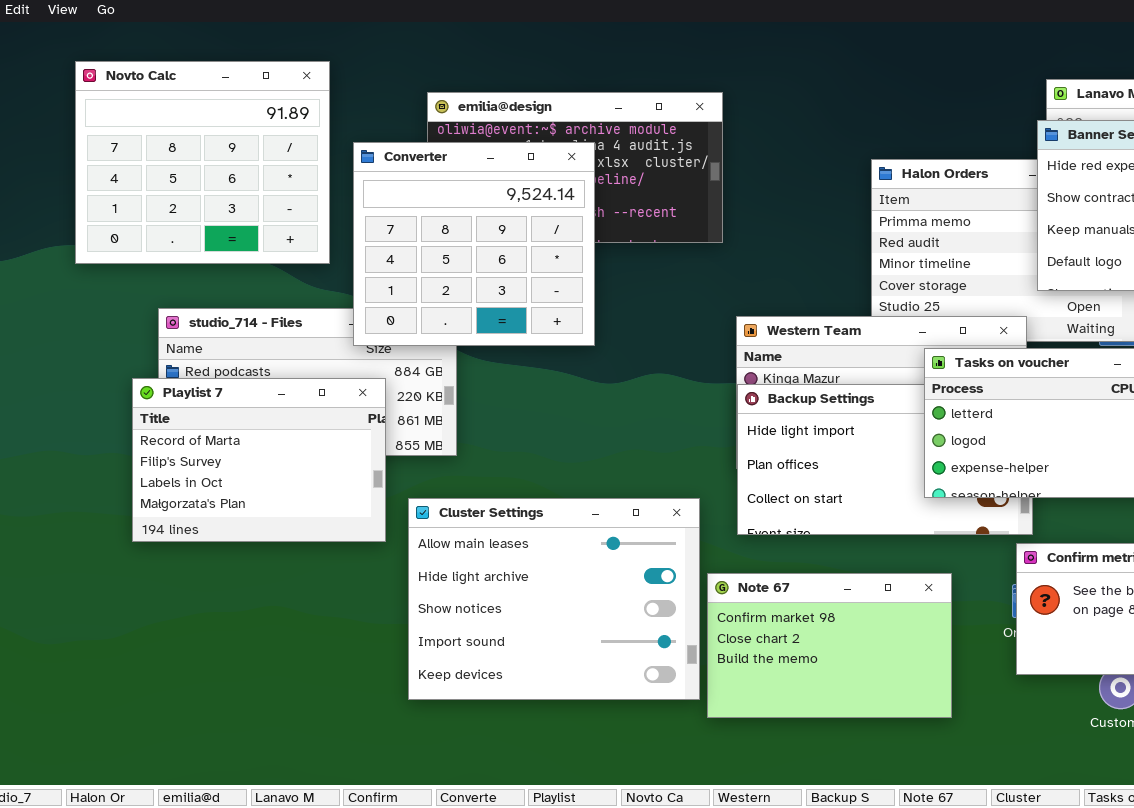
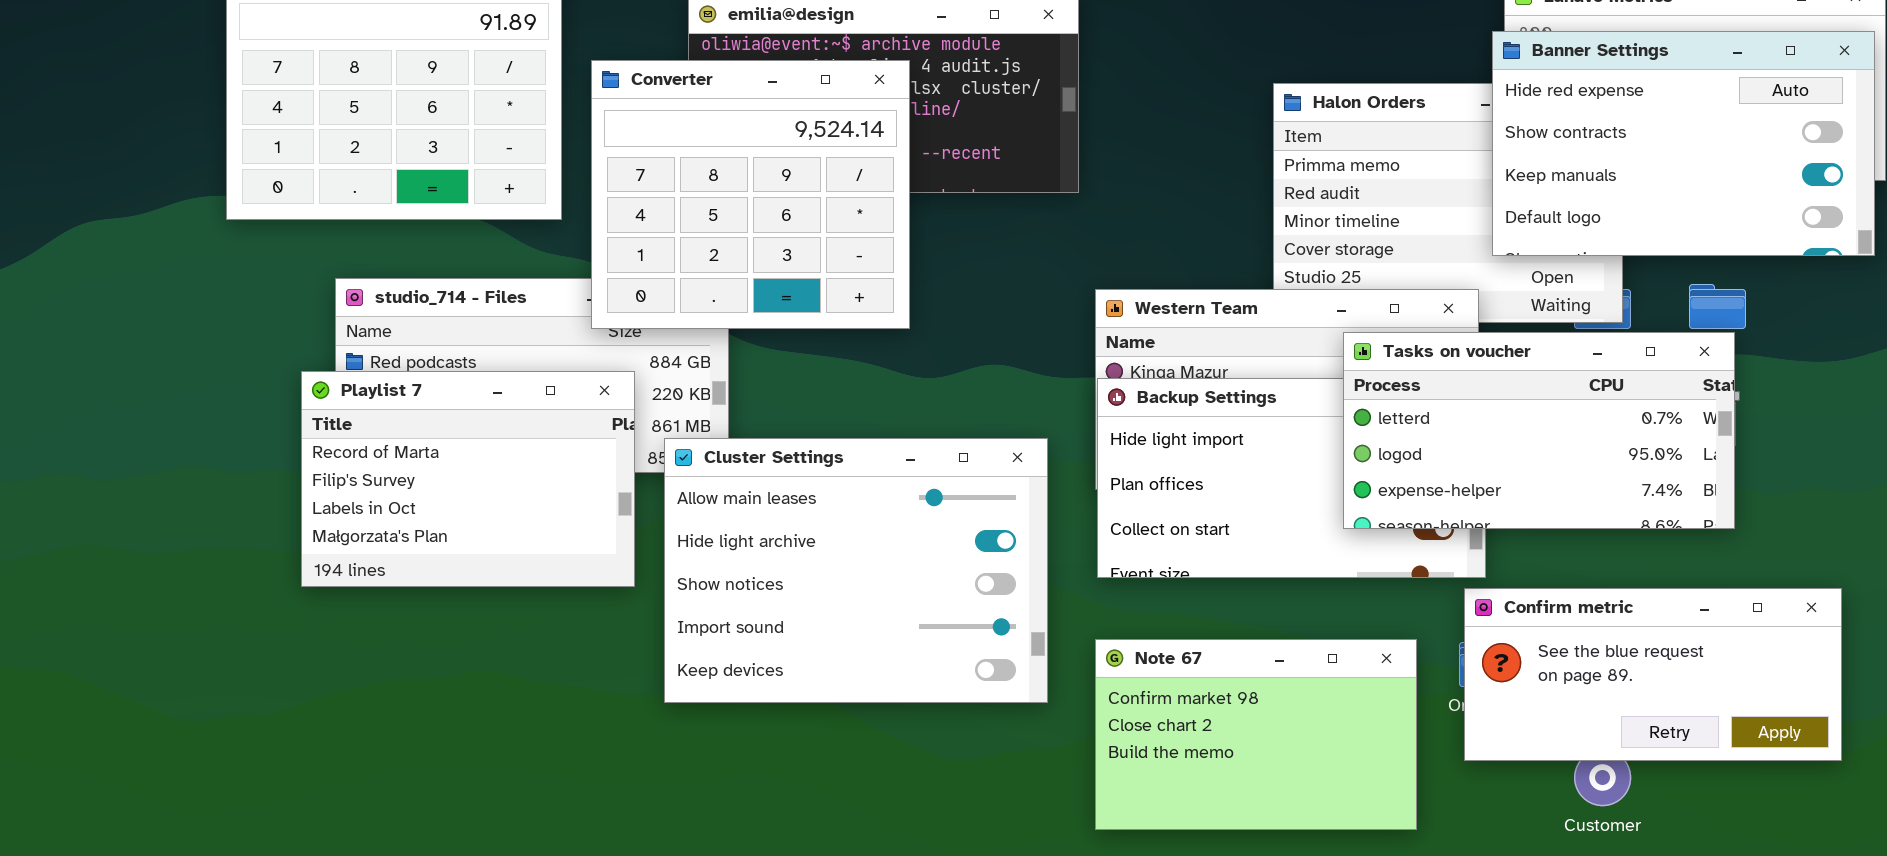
Cluster Settings: [408,498,700,700] -> [664,438,1048,703], moved
Note 67: [707,573,952,718] -> [1095,639,1417,830], moved

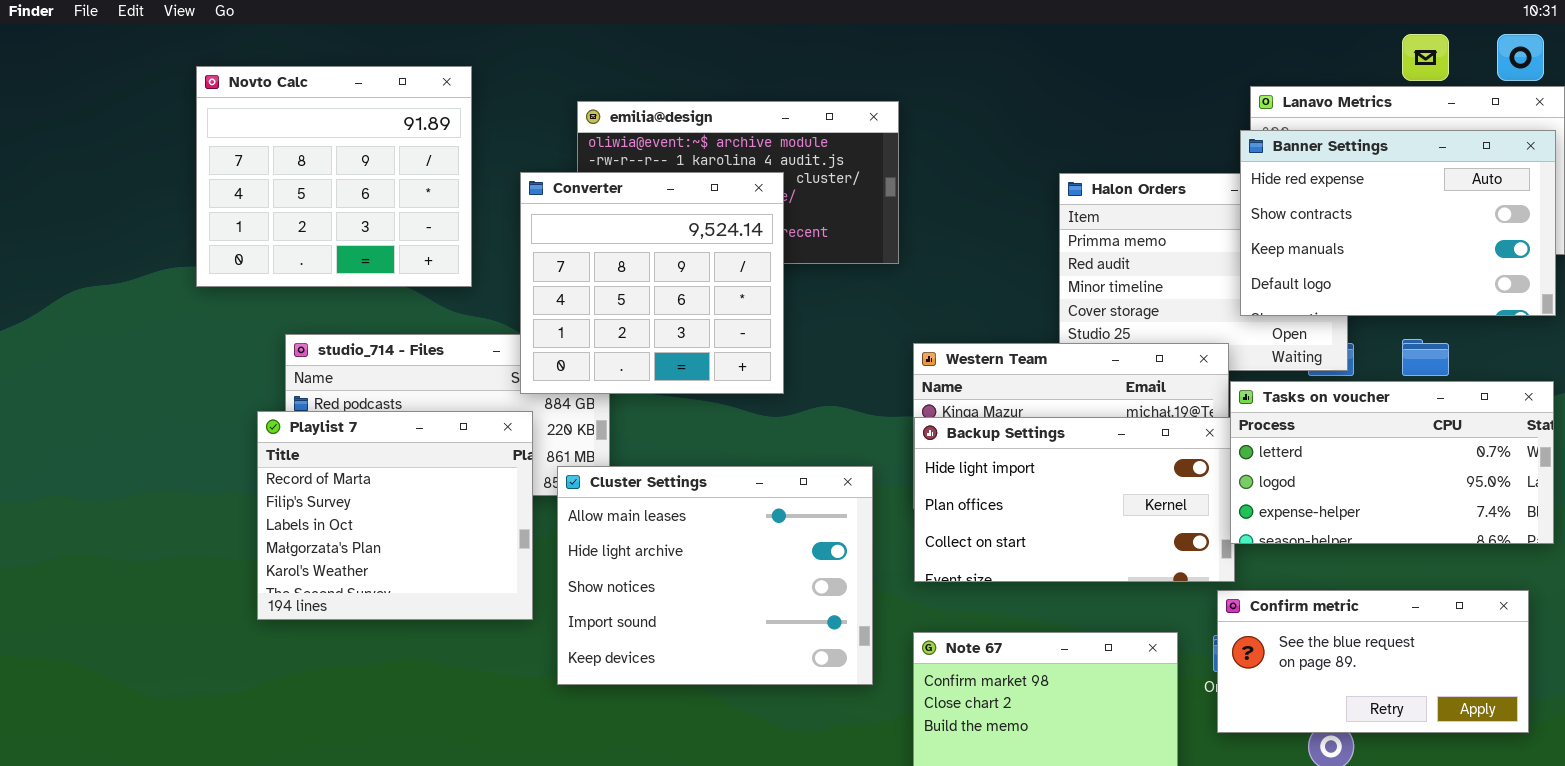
Converter: [591,60,910,329] -> [520,172,784,394], moved
Tasks on voucher: [1343,332,1735,529] -> [1230,381,1554,544], moved
Playlist 7: [301,371,635,587] -> [257,411,533,620], resized

